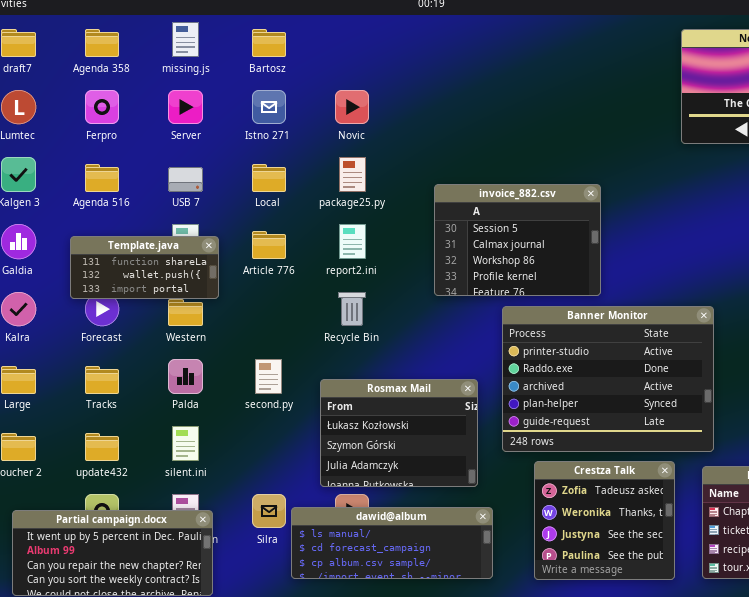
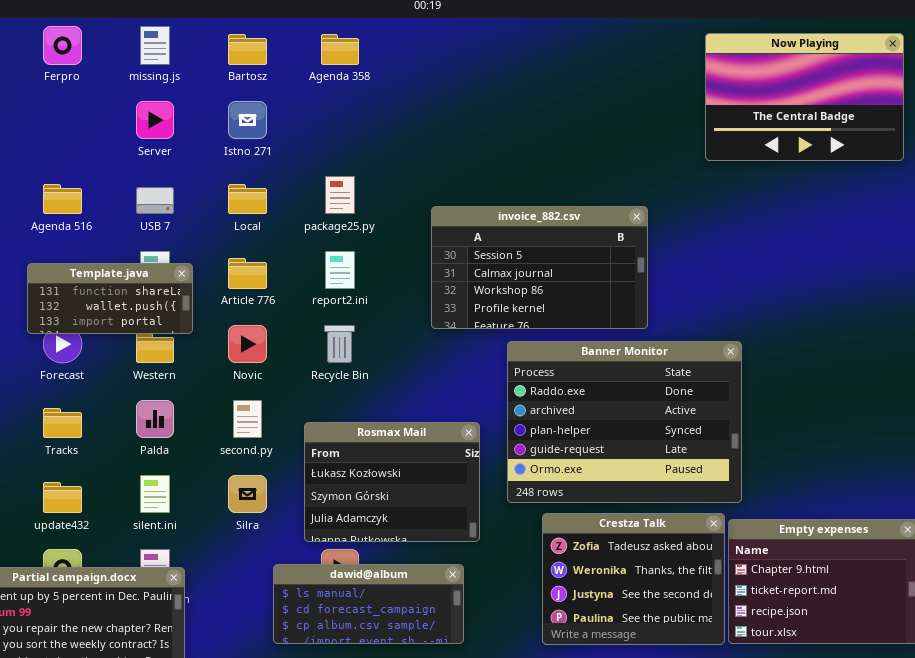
Agenda 358: [85,29,119,57] -> [321,34,359,65], moved
Ferpro: [85,90,119,124] -> [43,26,82,65], moved
Novic: [335,90,369,124] -> [228,325,267,363], moved
invoice_882.csv: [434,184,601,296] -> [431,206,648,329], resized
Banner Monitor: [502,306,714,452] -> [507,341,742,503], scrolled down 1 row
Crestza Talk: [534,461,675,580] -> [542,513,725,645], resized
Silra: [252,494,286,528] -> [228,475,267,513], moved
dawid@album: [291,507,493,579] -> [273,564,464,644], resized

